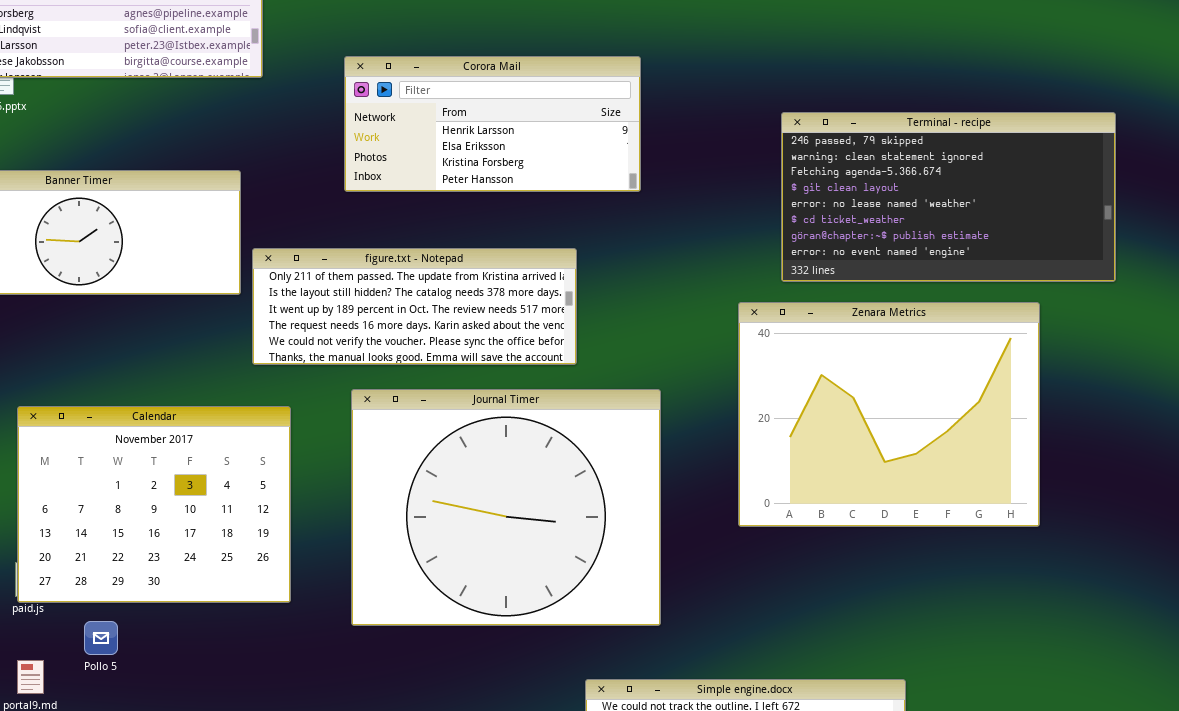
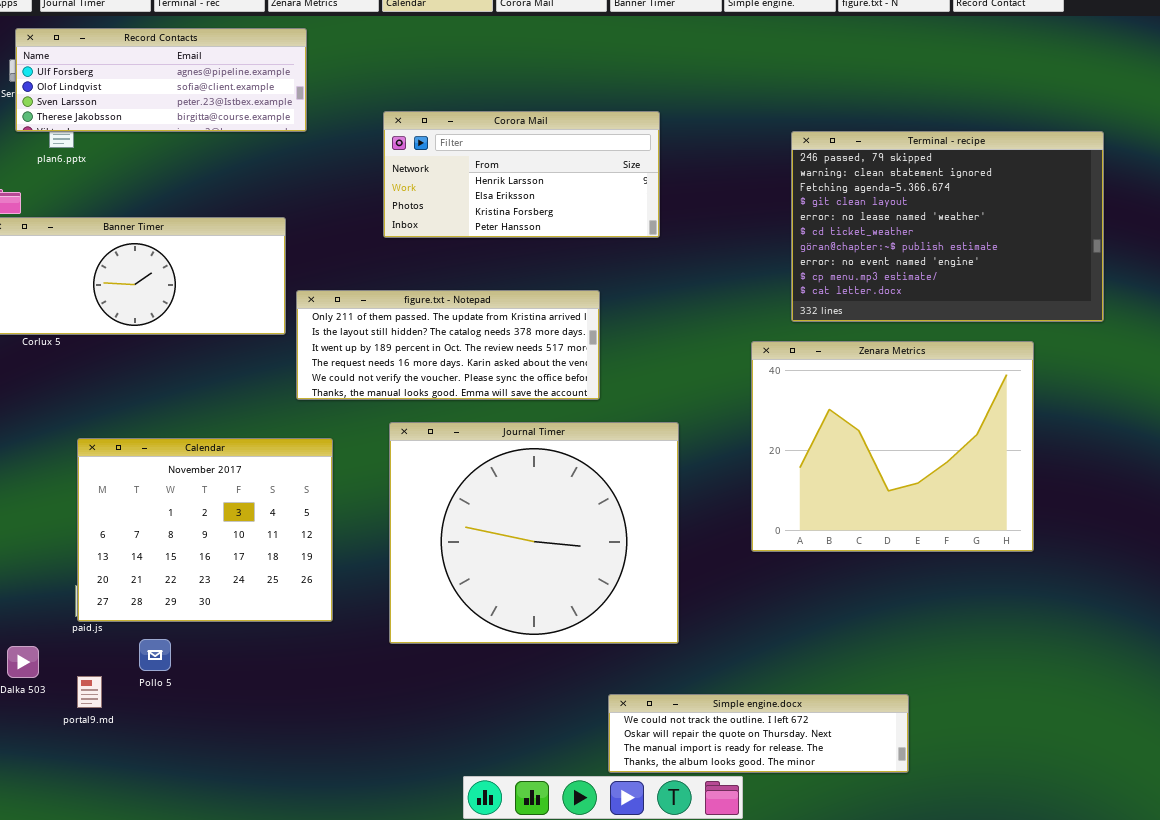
Terminal - recipe: [781,112,1116,282] -> [791,131,1104,322], resized

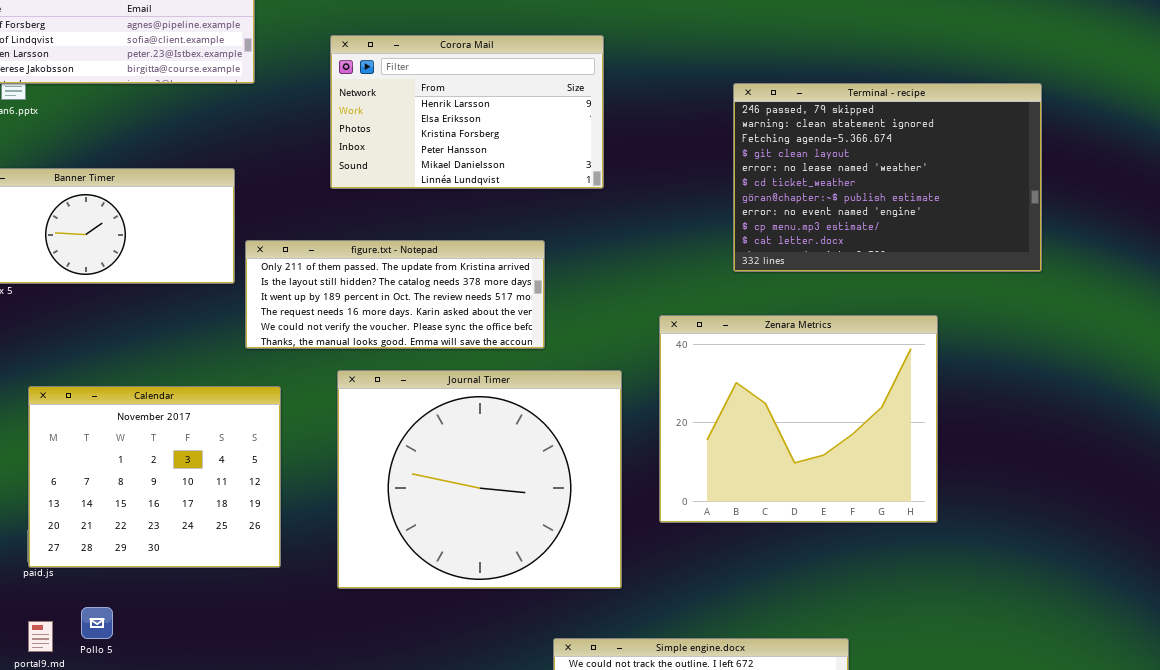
Corora Mail: [383,111,660,238] -> [330,35,604,189], resized
Zenara Metrics: [751,341,1034,552] -> [659,315,938,523], moved
Pollo 5: [139,639,171,671] -> [81,607,113,639], moved

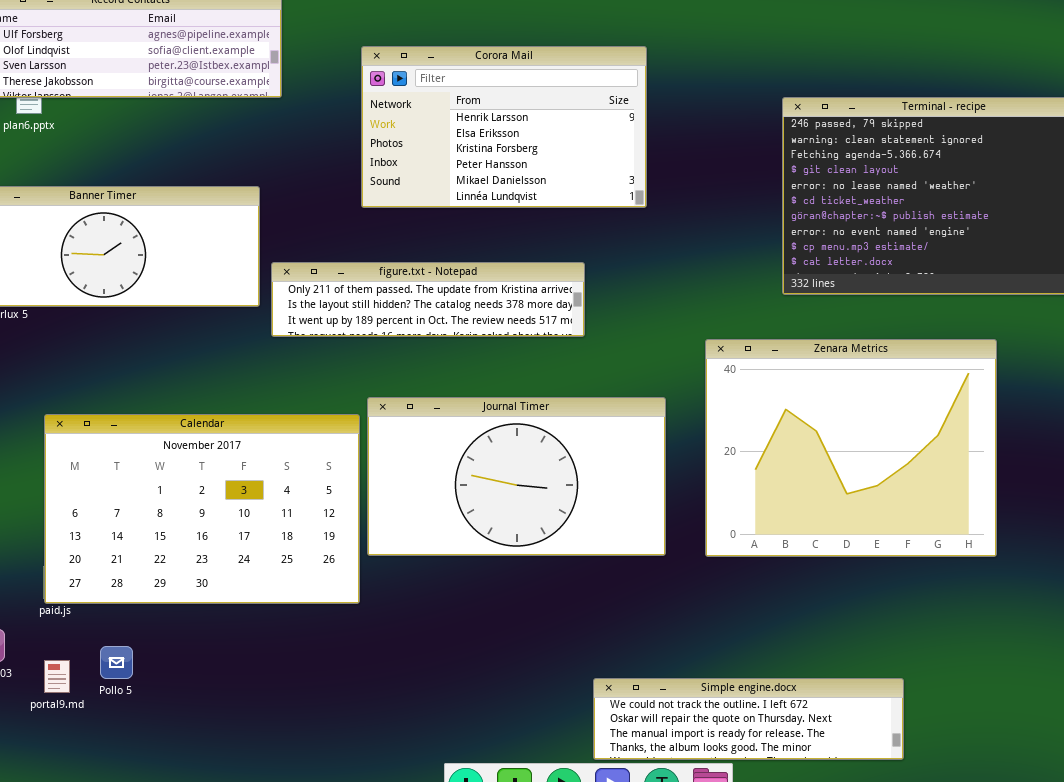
figure.txt - Notepad: [245,240,545,349] -> [271,262,585,337], resized
Journal Timer: [337,370,622,589] -> [367,397,666,556], resized
Calendar: [28,386,281,568] -> [44,414,360,604], resized

